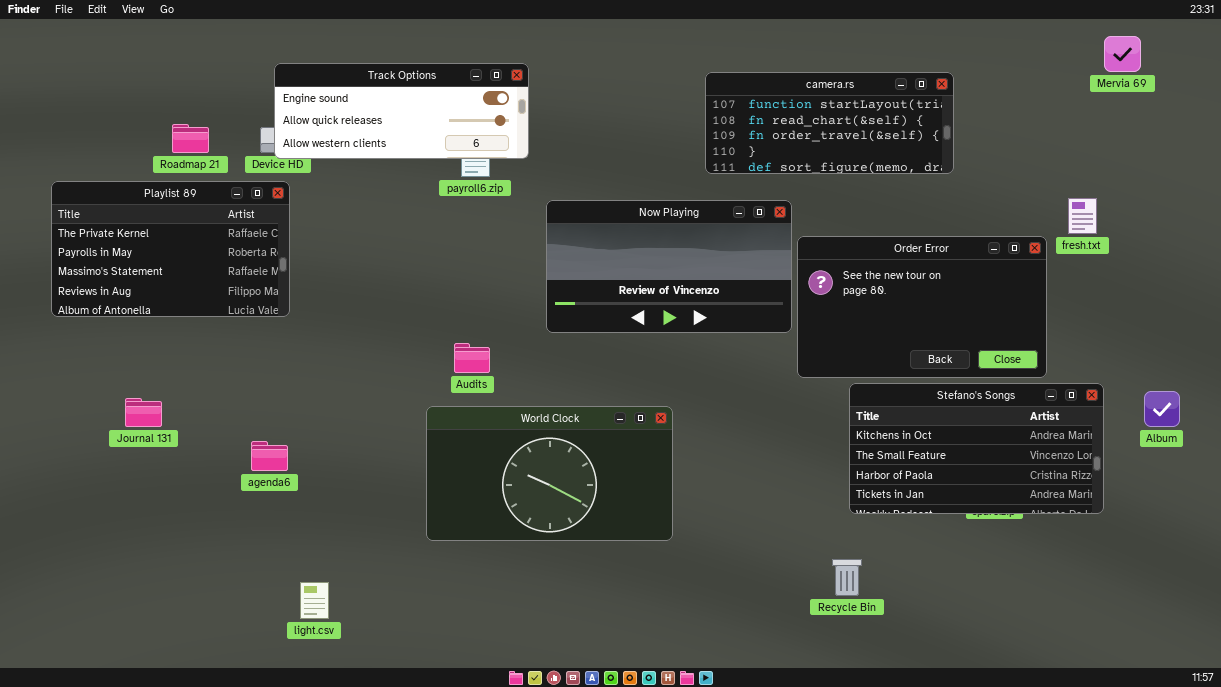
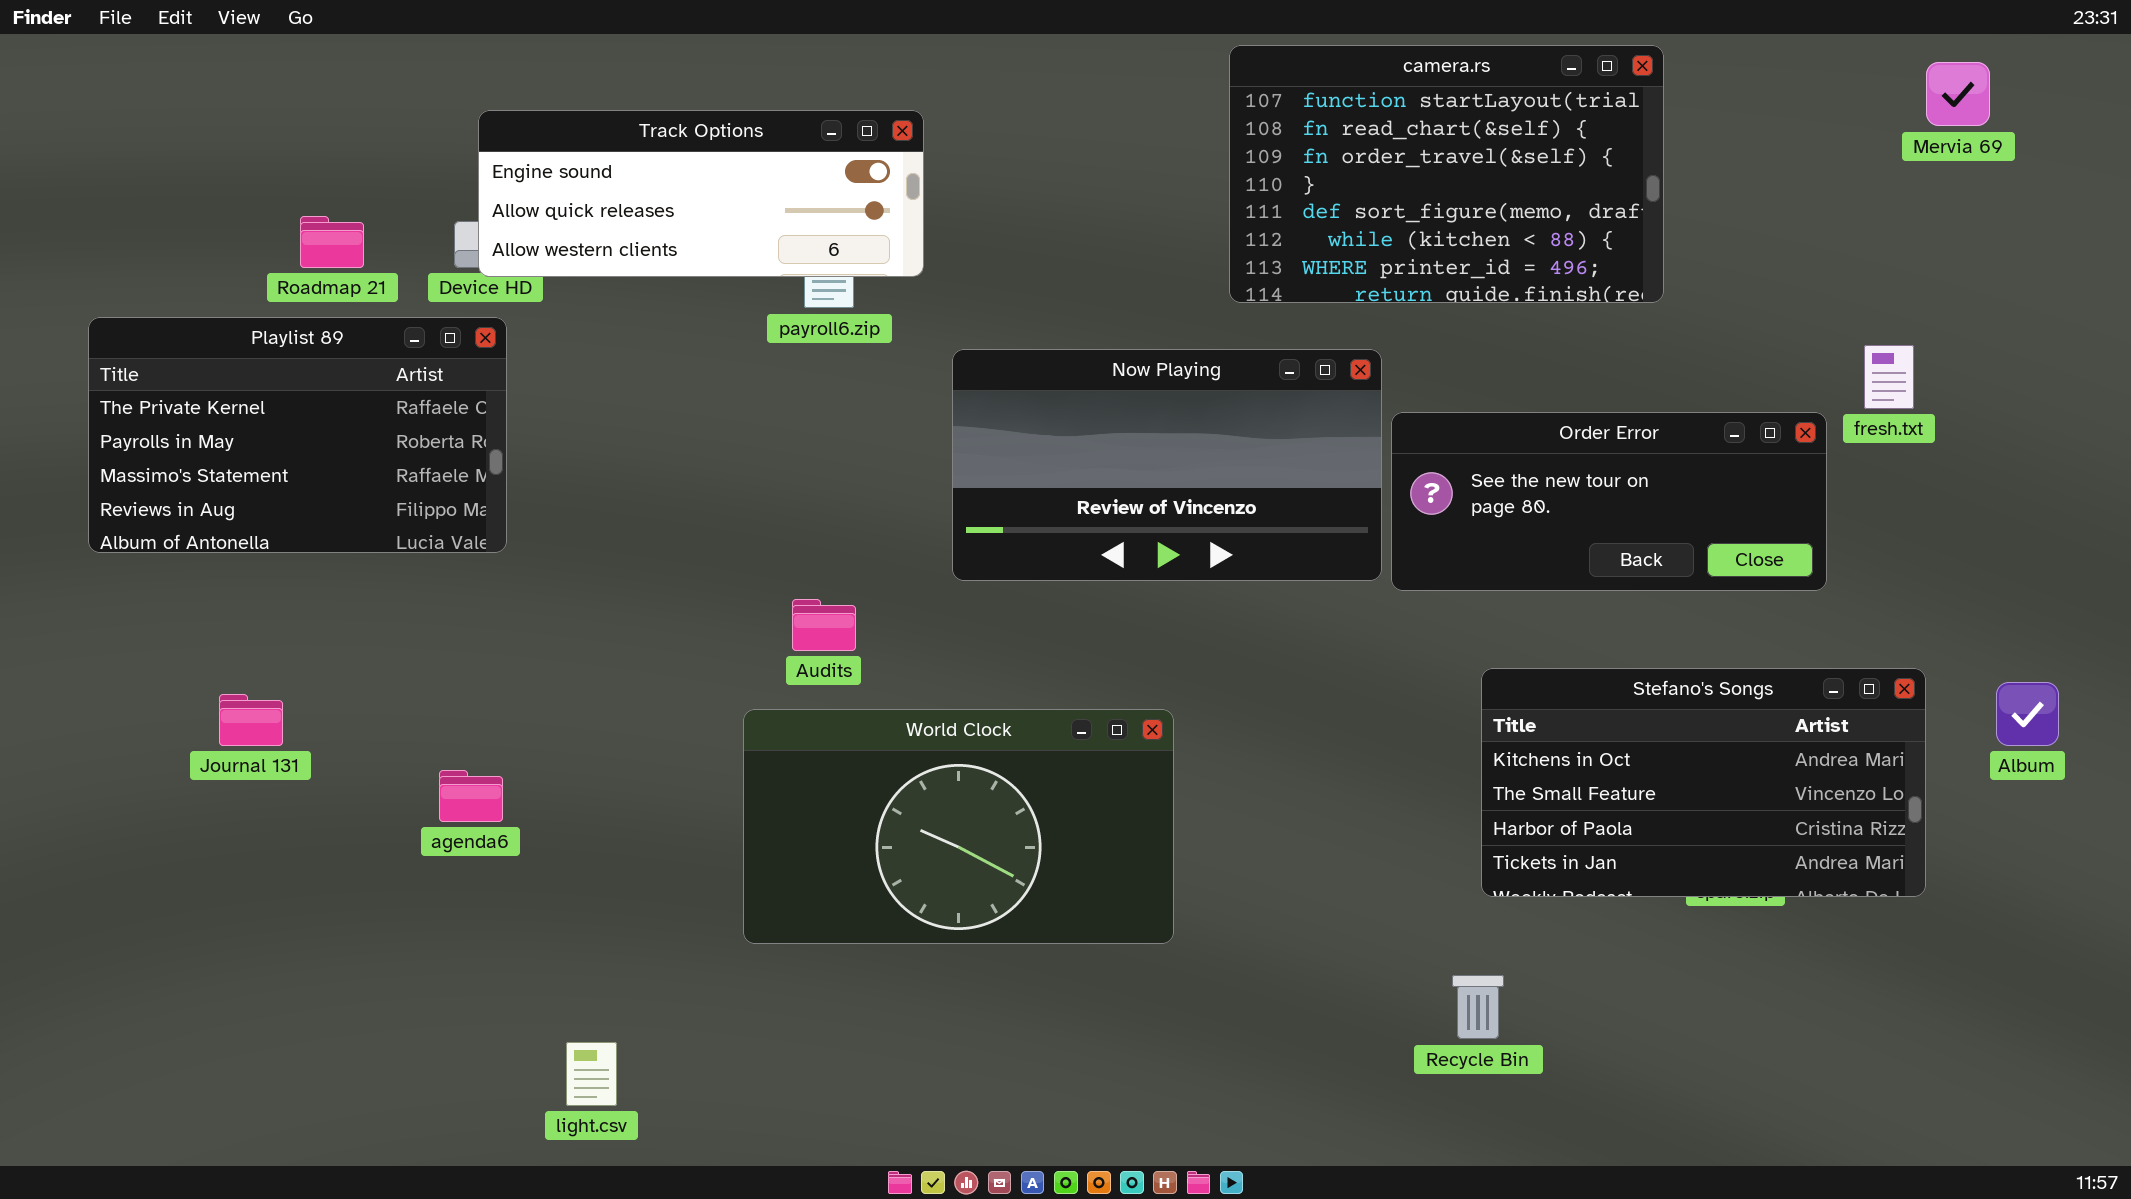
camera.rs: [705,72,954,174] -> [1229,45,1664,303], resized
Order Error: [797,236,1047,378] -> [1391,412,1827,591], resized
light.csv: [300,582,329,619] -> [566,1042,617,1106], moved

